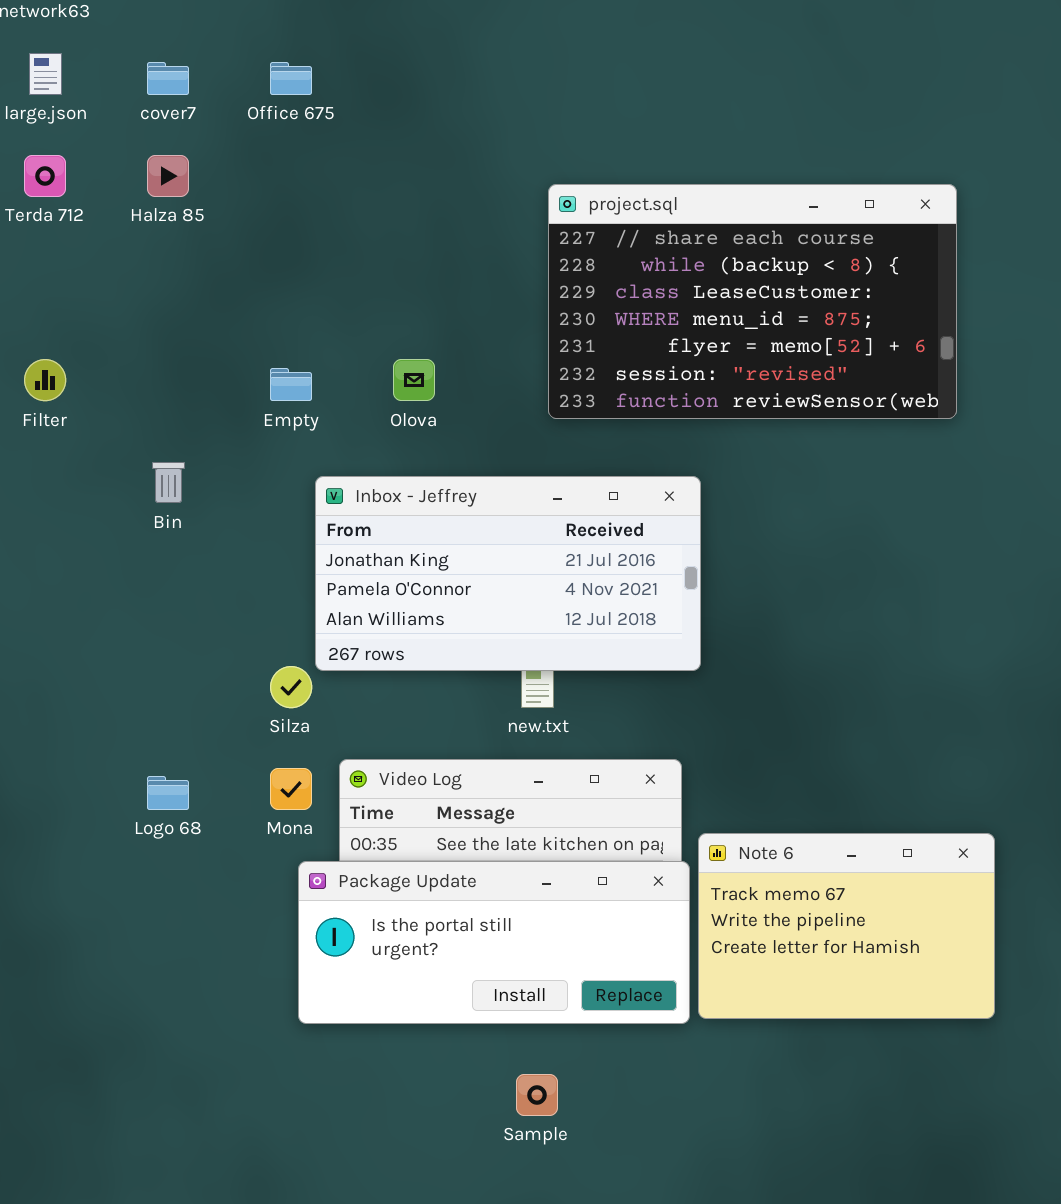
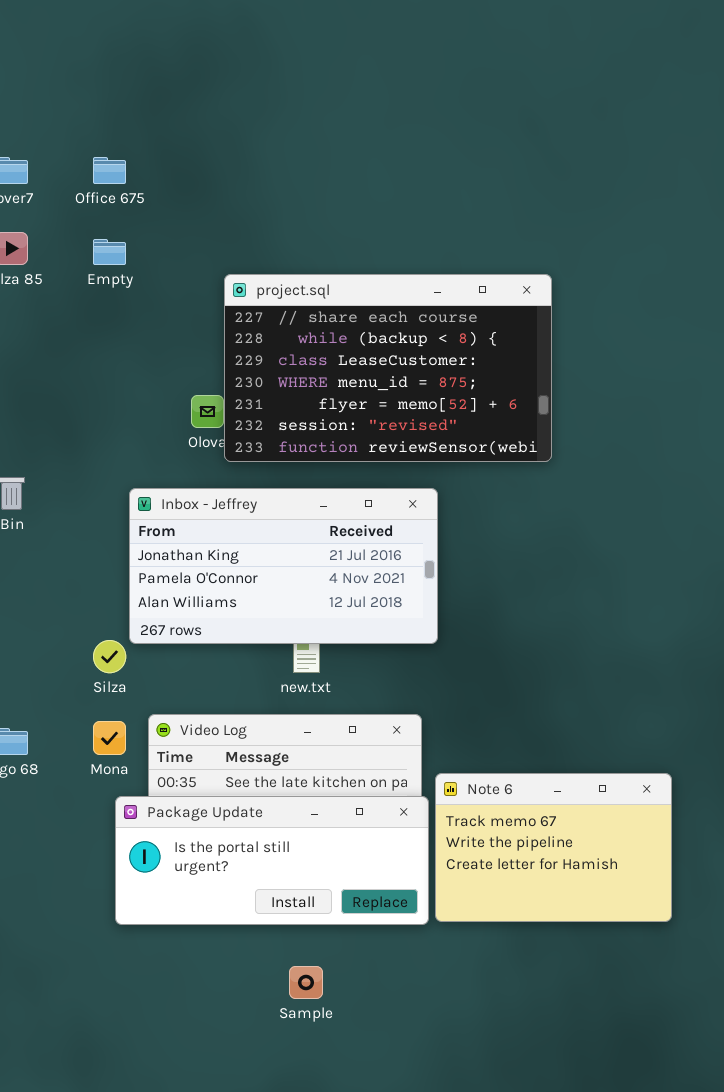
project.sql: [548,184,957,419] -> [224,274,552,462], moved
Empty: [270,368,312,401] -> [93,239,126,265], moved

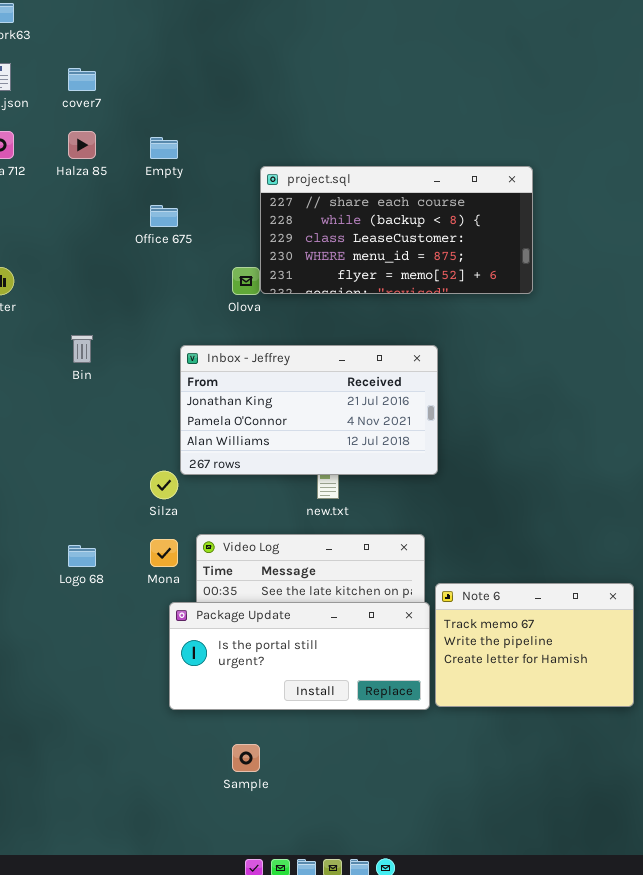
Office 675: [93,157,126,184] -> [150,205,178,227], moved
project.sql: [224,274,552,462] -> [260,166,533,294], resized
Sample: [289,966,323,999] -> [232,744,260,772], moved

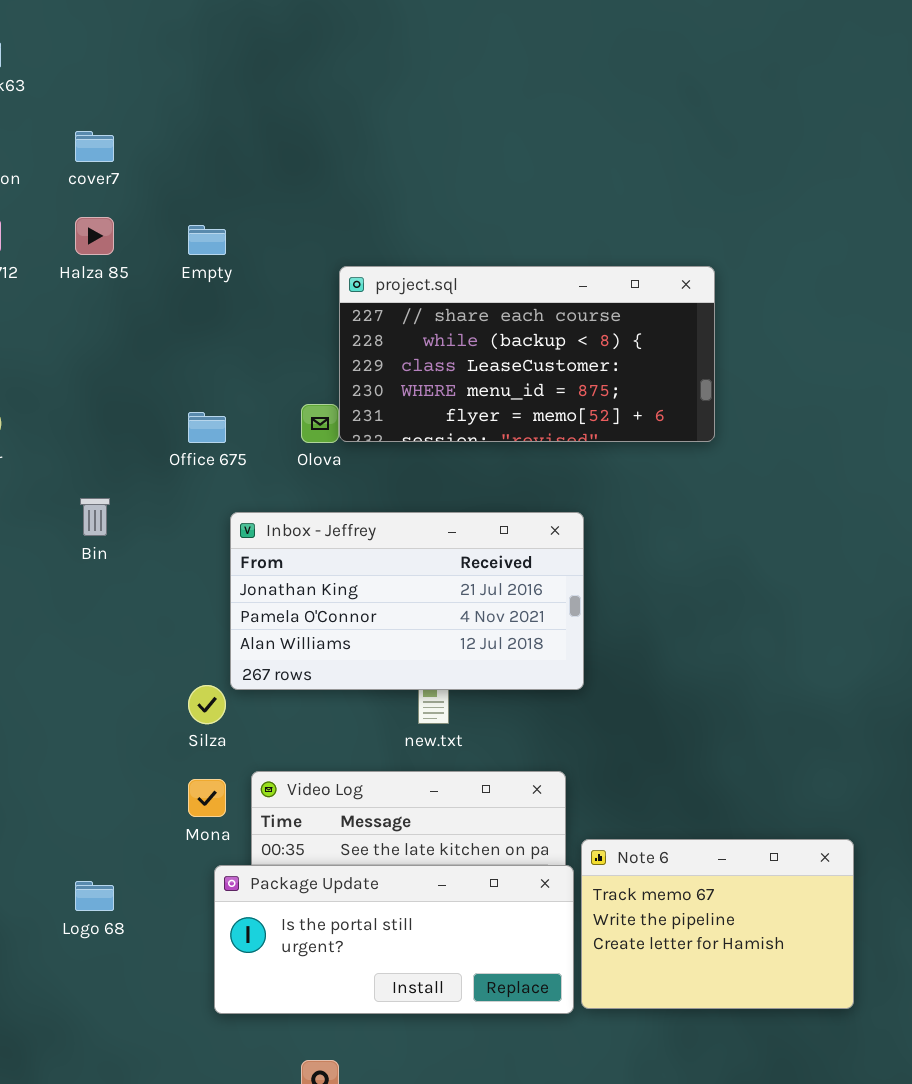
Office 675: [150,205,178,227] -> [188,412,226,443], moved
Logo 68: [68,545,96,567] -> [75,881,114,911], moved

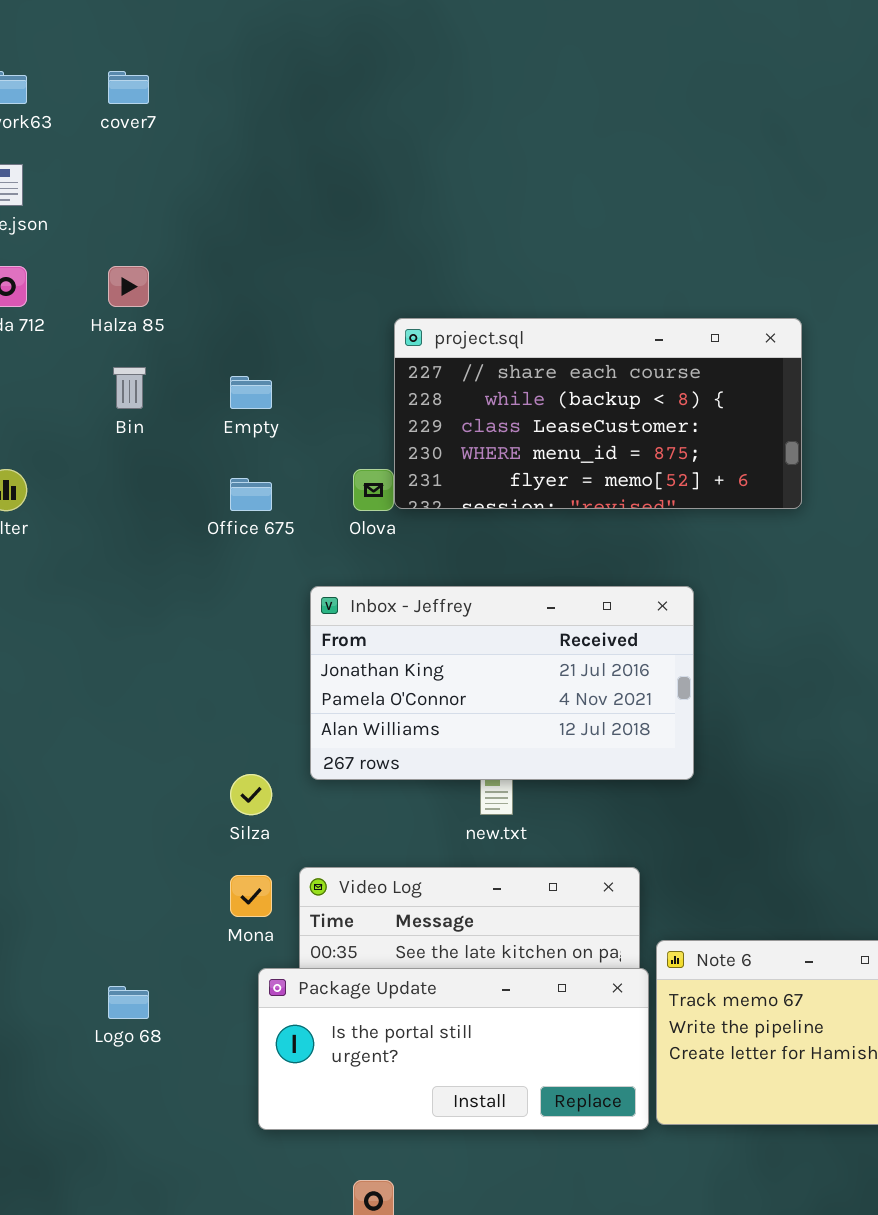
cover7: [75,131,114,162] -> [108,71,149,104], moved
Empty: [188,225,226,255] -> [230,376,272,409], moved
Bin: [80,498,110,536] -> [113,367,146,409], moved
Inbox - Jeffrey: [230,512,584,690] -> [310,586,694,780], moved

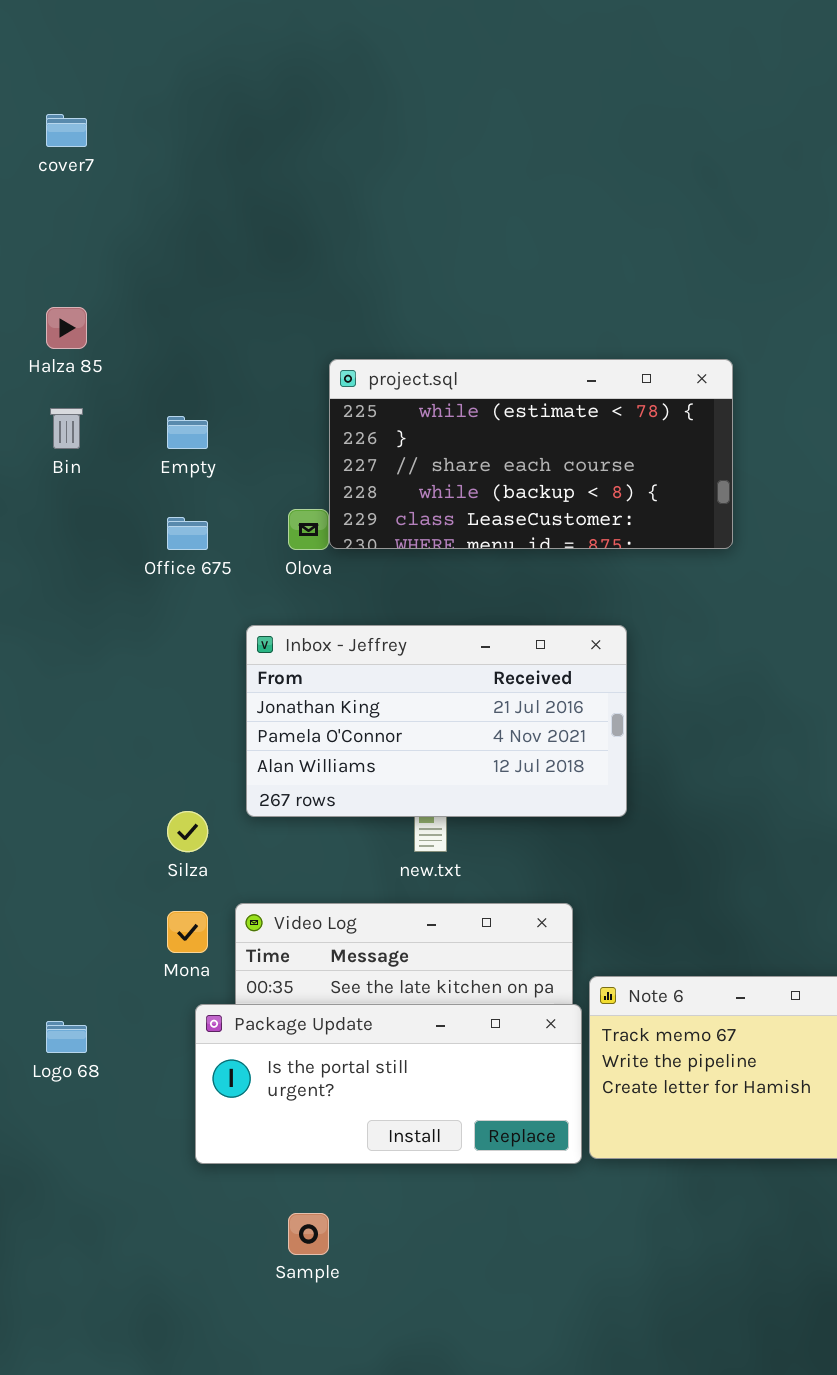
project.sql: [394,318,802,509] -> [329,359,733,549], scrolled up 2 rows

